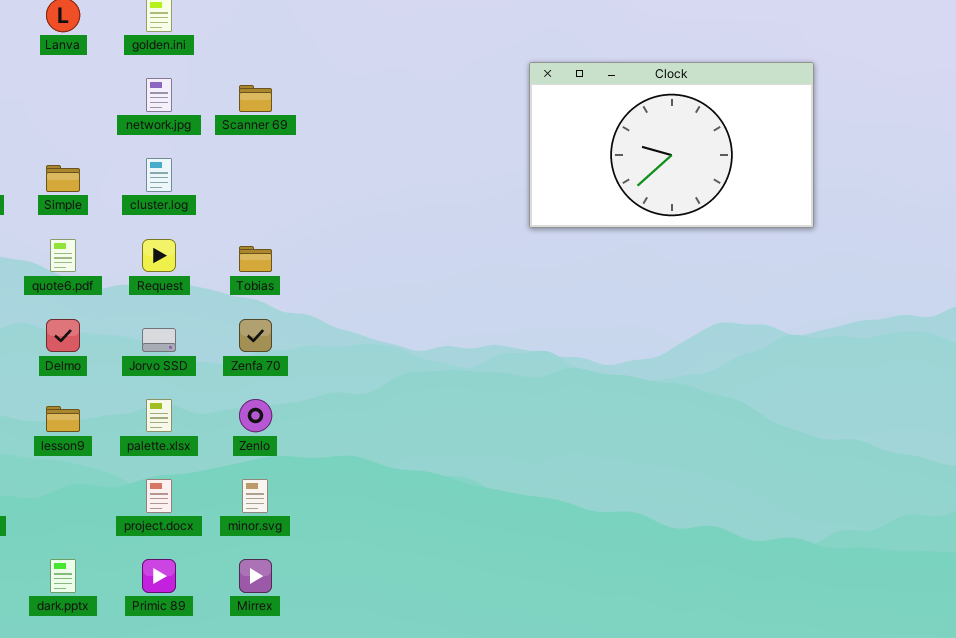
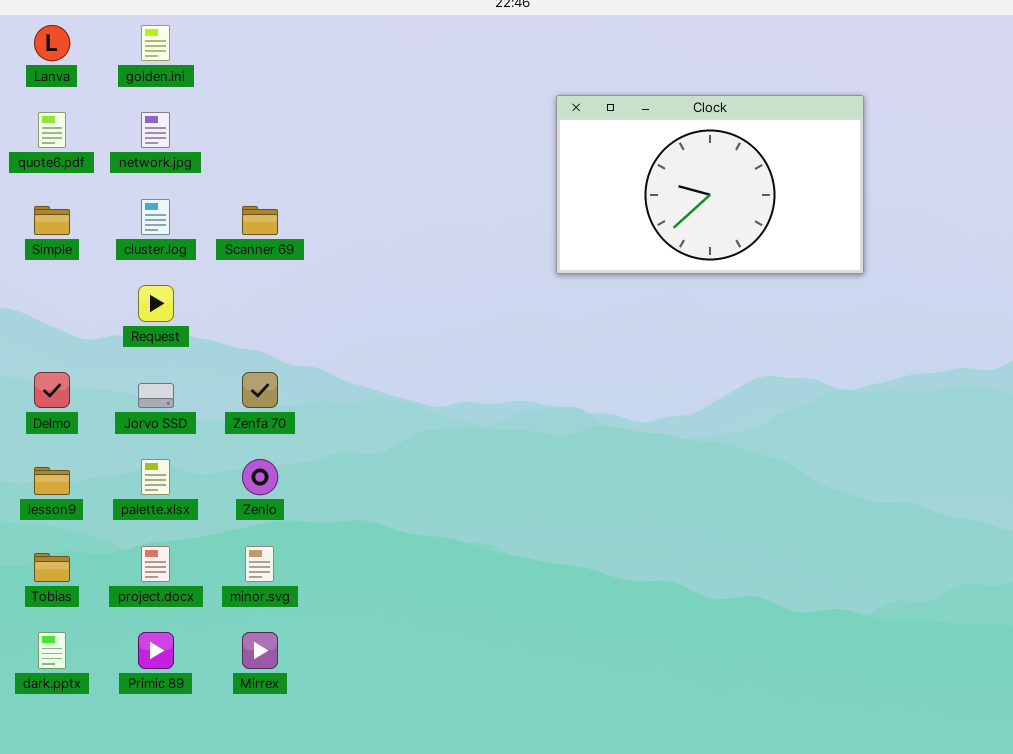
Scanner 69: [239,85,272,112] -> [242,206,278,235], moved
quote6.pdf: [50,239,76,272] -> [38,112,66,148], moved
Tobias: [239,246,272,272] -> [34,553,70,582], moved

